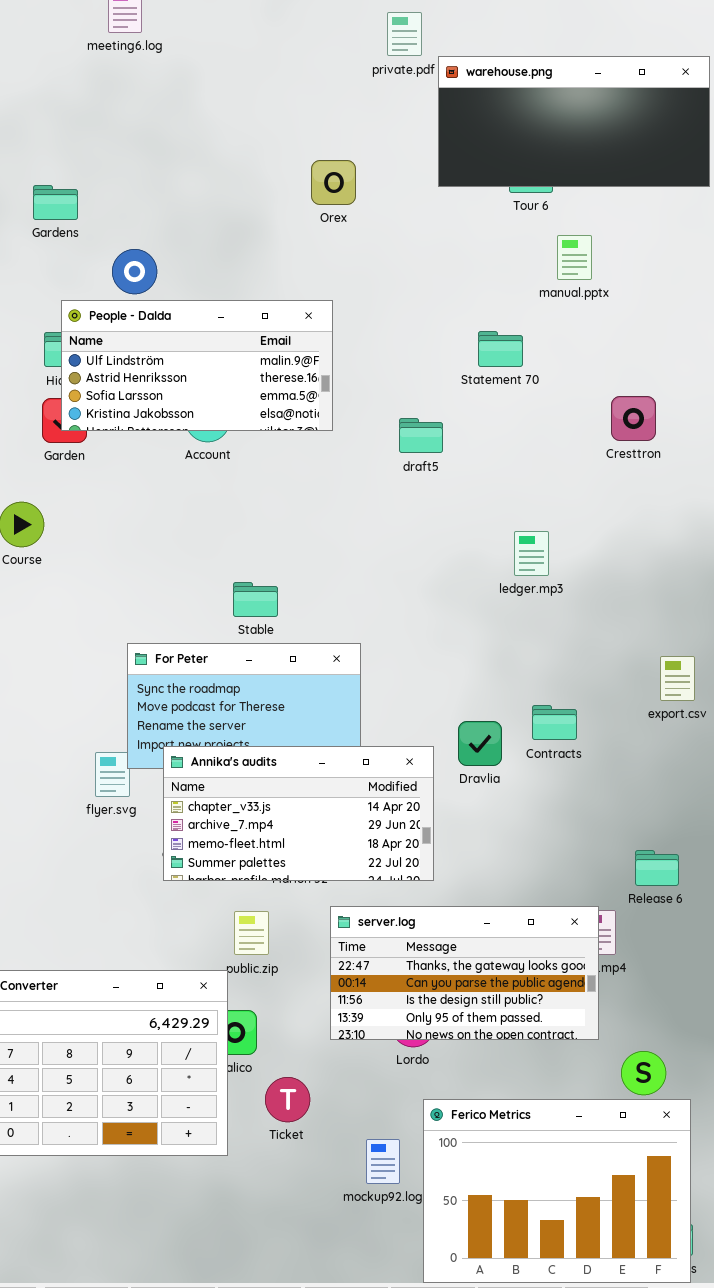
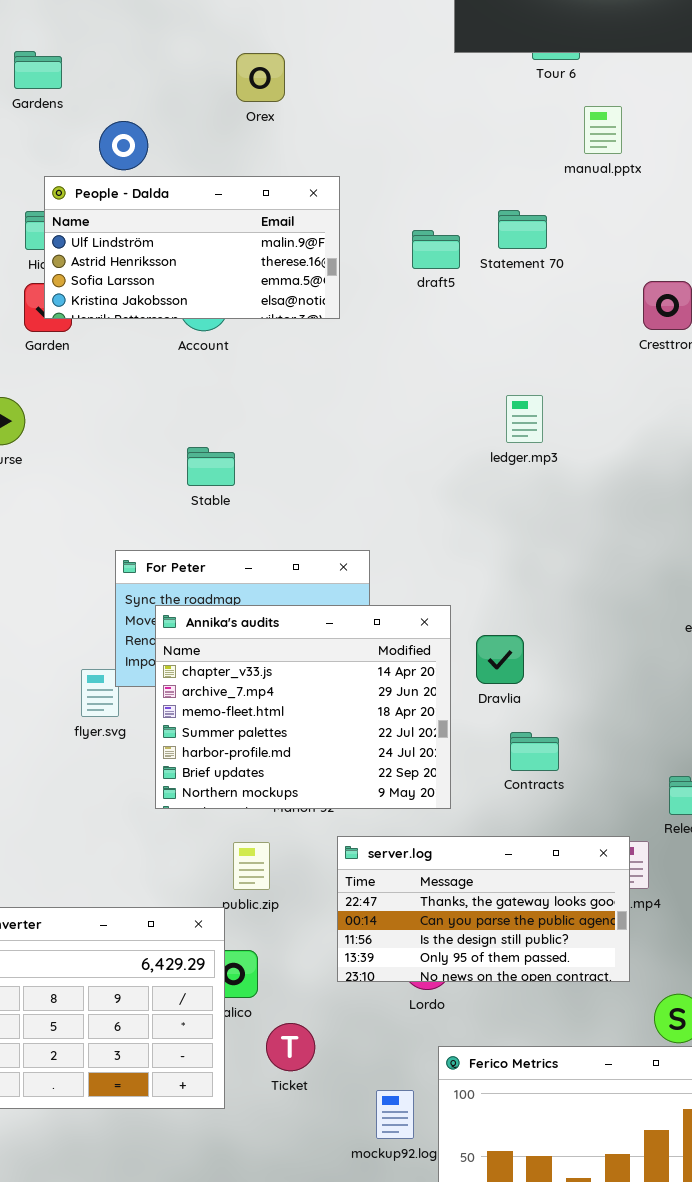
Orex: [311,160,356,205] -> [236,53,285,102], moved
draft5: [399,418,443,453] -> [412,230,460,269], moved
ledger.mp3: [514,531,549,576] -> [506,395,543,443], moved
Stable: [233,582,278,617] -> [187,447,235,486], moved
Contracts: [532,705,577,740] -> [510,732,559,771], moved
Annika's audits: [163,746,434,881] -> [155,605,451,809], resized

